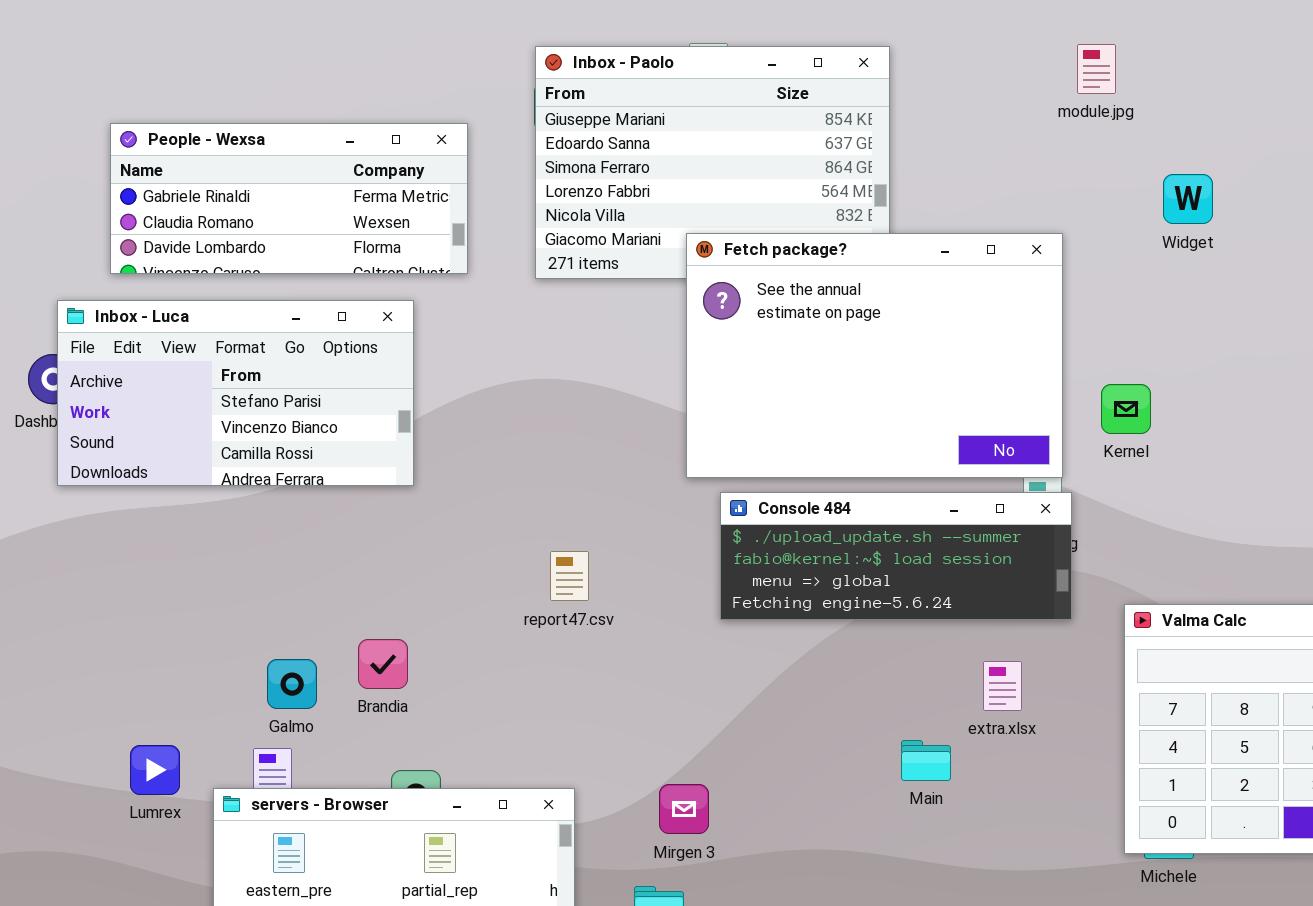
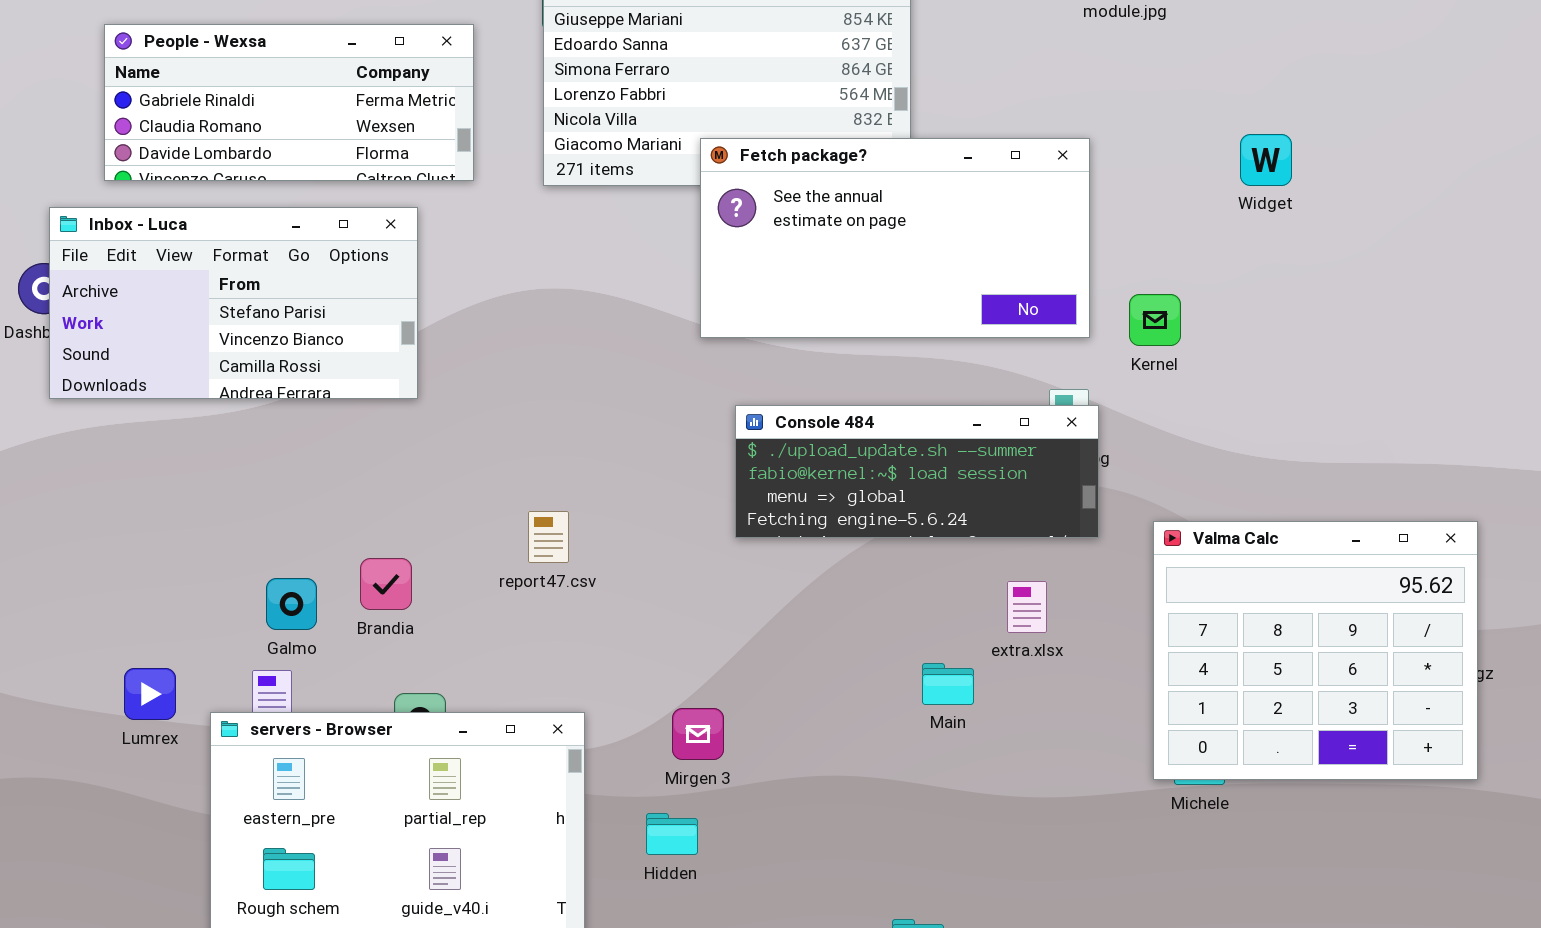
Widget: [1163,174,1213,224] -> [1240,134,1292,186], moved
Fetch package?: [686,233,1063,478] -> [700,138,1090,338], resized
report47.csv: [550,551,589,601] -> [528,511,569,563], moved

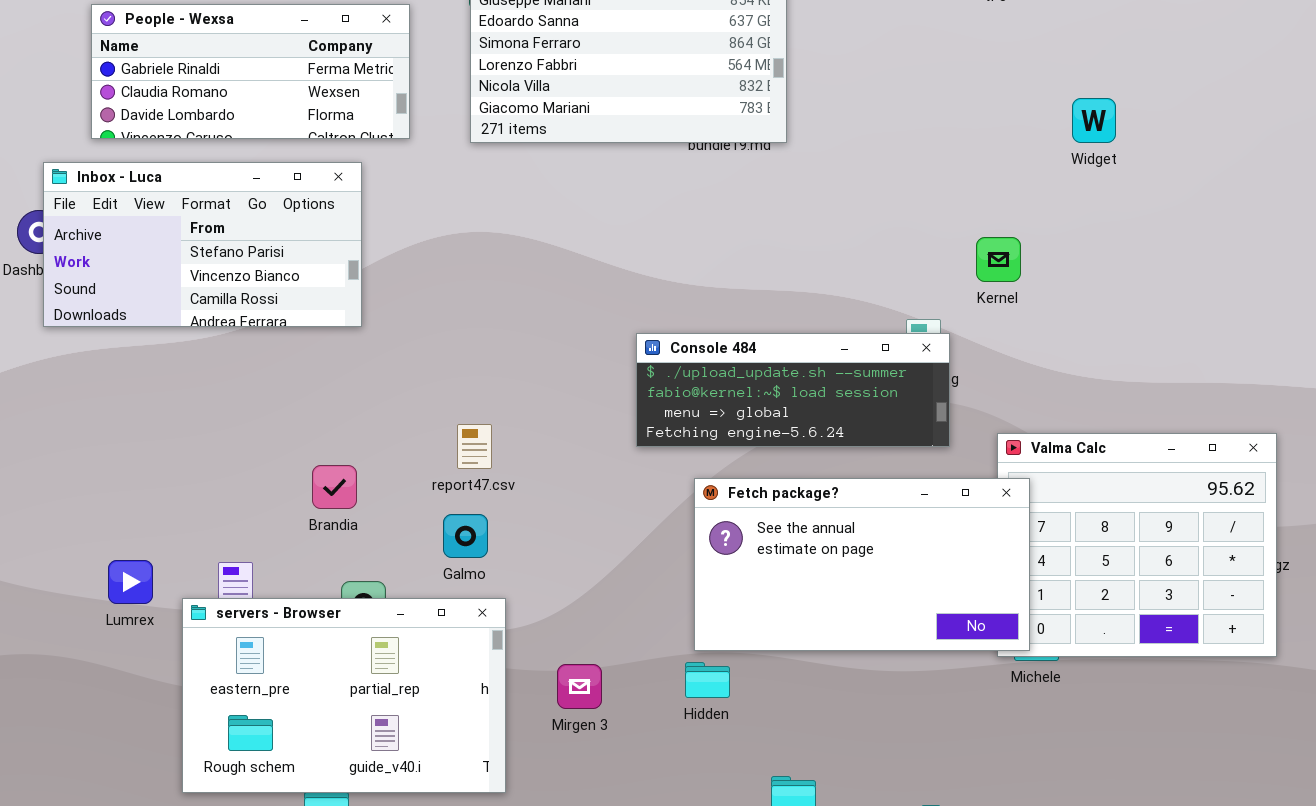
Fetch package?: [700,138,1090,338] -> [694,478,1030,651], moved
Galmo: [266,578,317,630] -> [443,514,488,558], moved
Mirgen 3: [672,708,724,760] -> [557,664,602,709], moved
Hidden: [646,813,698,855] -> [685,662,730,698], moved

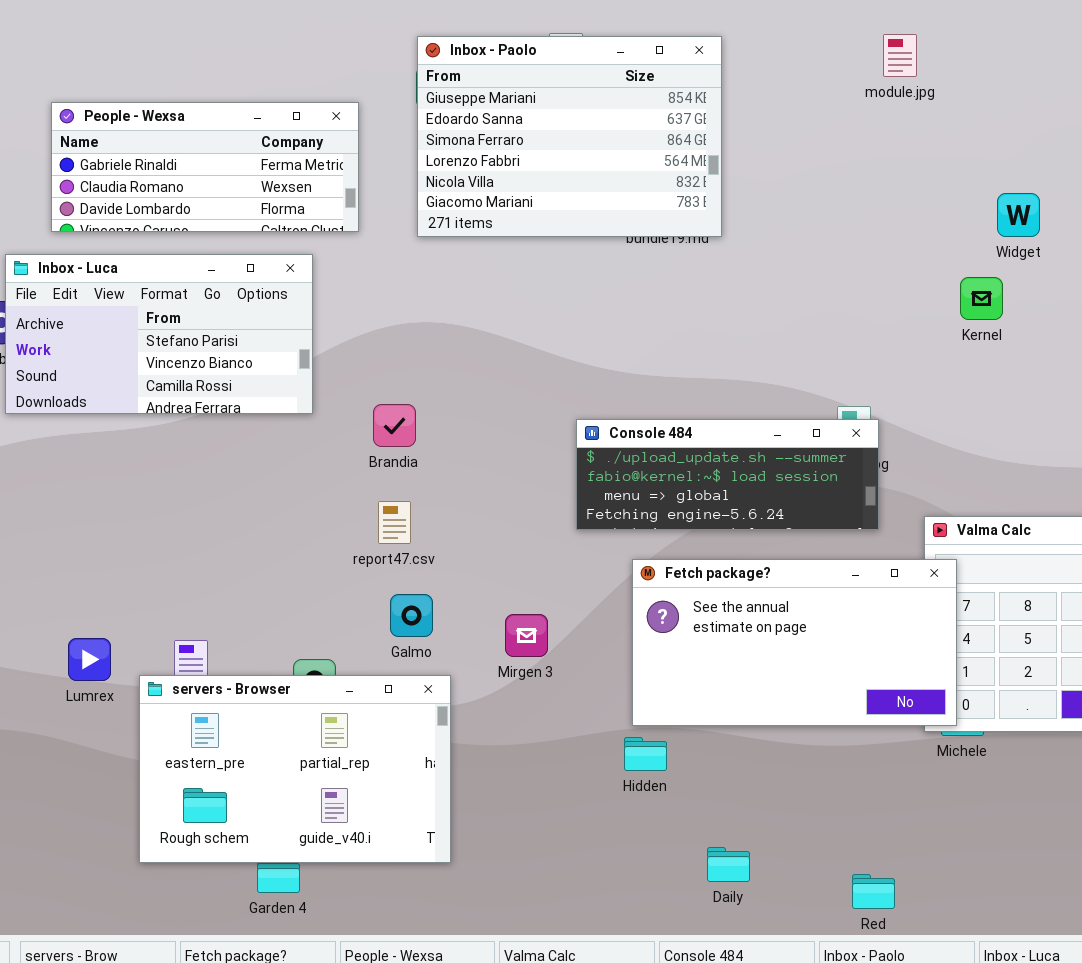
Kernel: [976,237,1021,282] -> [960,277,1003,320], moved
report47.csv: [457,424,492,469] -> [378,501,411,544], moved
Brandia: [312,465,357,509] -> [373,404,416,447], moved
Mirgen 3: [557,664,602,709] -> [505,614,548,657], moved

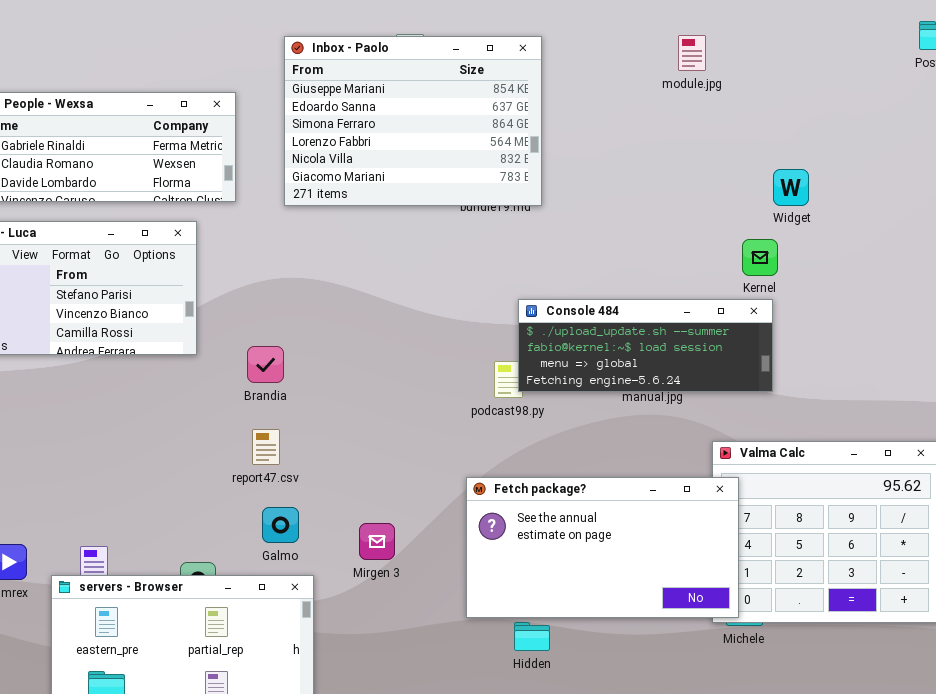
Console 484: [576,419,879,530] -> [518,299,773,392], moved
Hidden: [624,737,667,771] -> [514,622,550,651], moved

